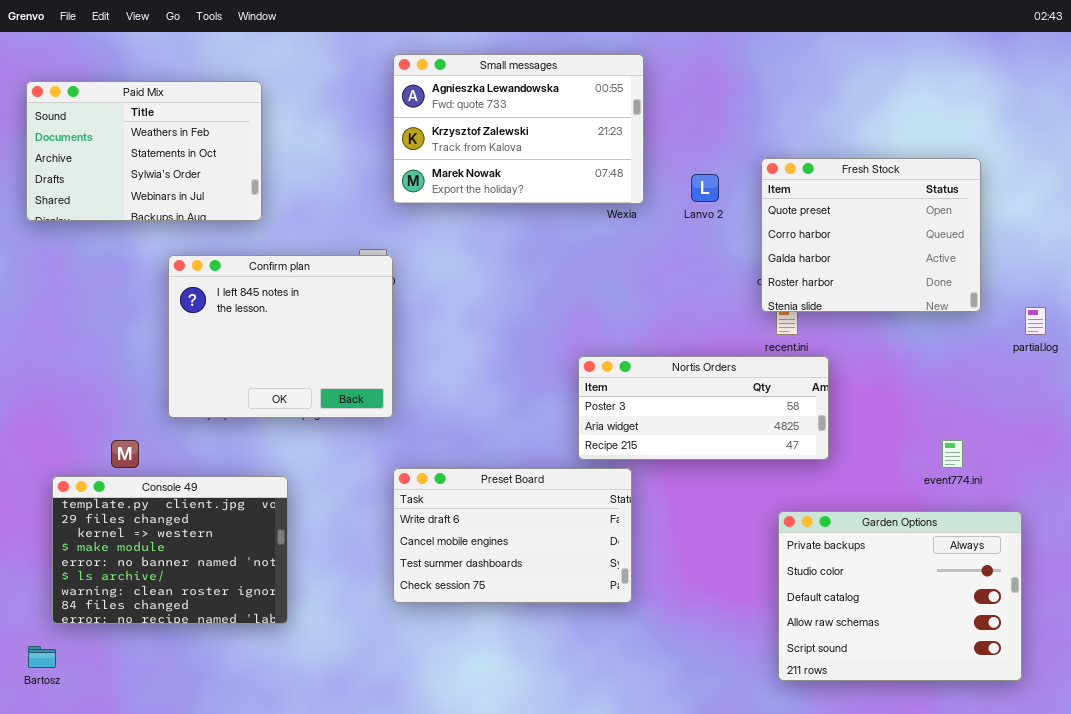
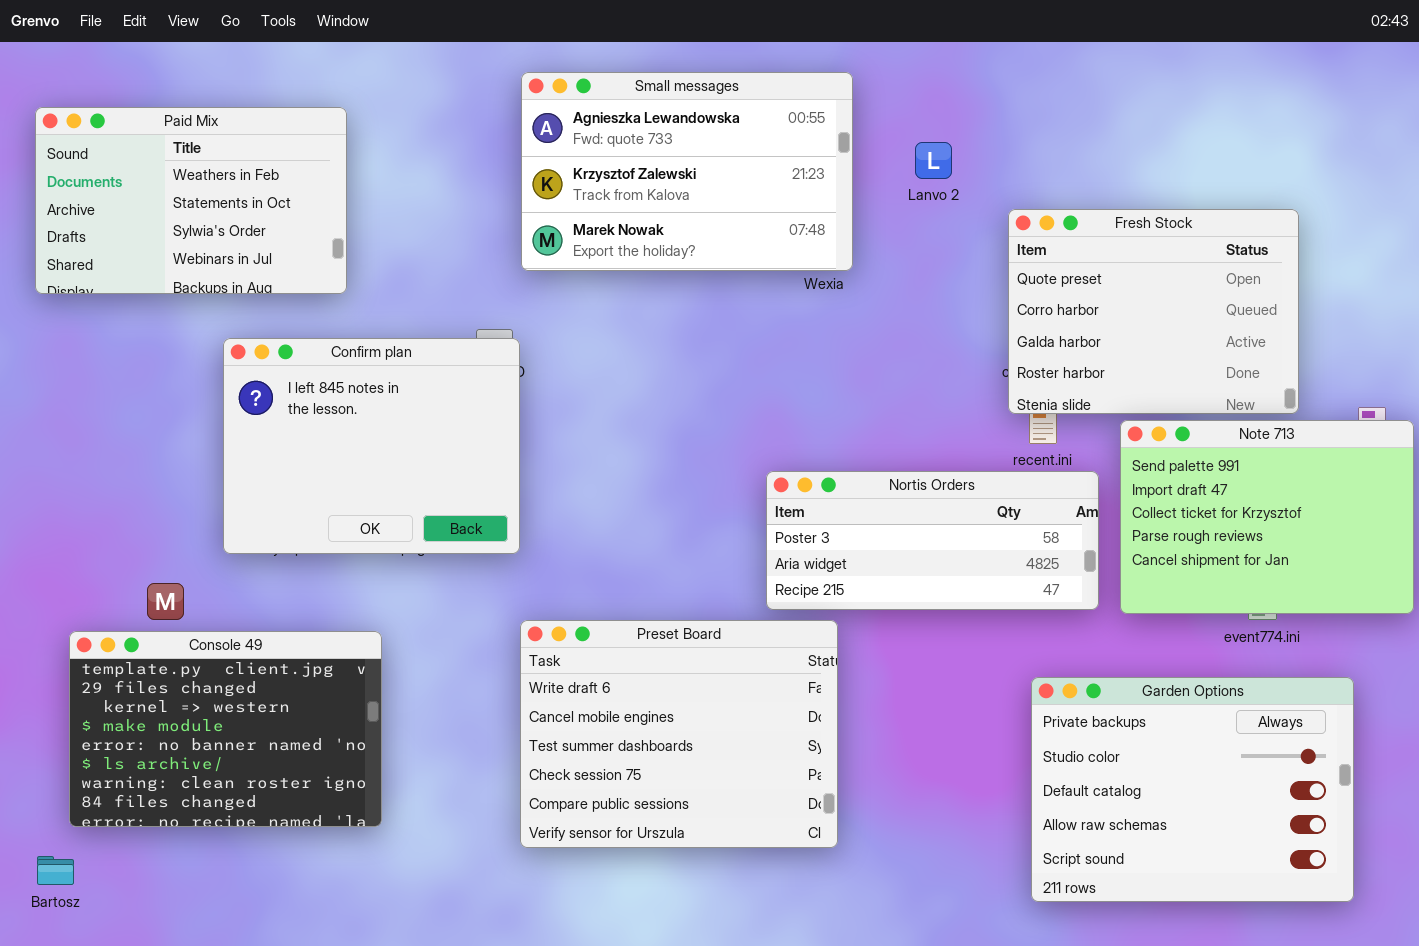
Lanvo 2: [691,174,719,202] -> [915,142,952,179], moved
Note 713: none -> [1120,420,1414,614], opened
Preset Board: [393,468,632,603] -> [520,620,838,848], resized

